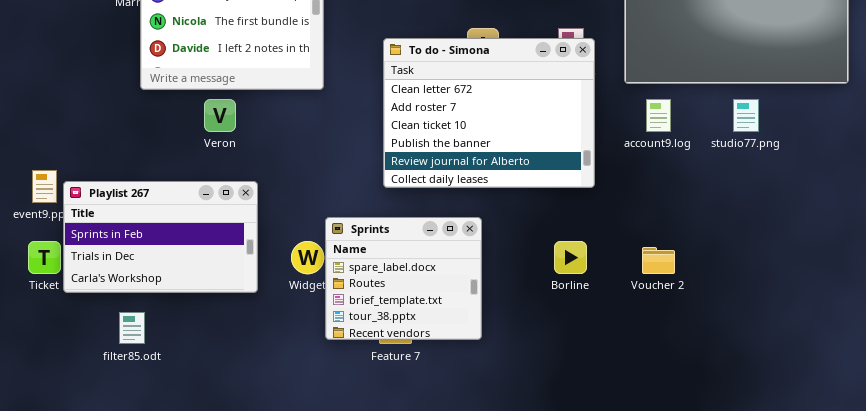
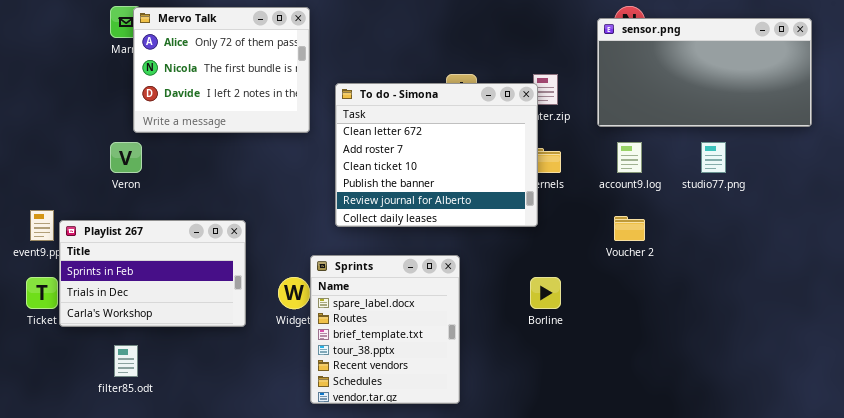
To do - Simona: [383,38,595,188] -> [335,83,538,227], moved
Veron: [204,99,236,132] -> [110,142,142,173], moved
Sprints: [325,217,482,340] -> [310,255,460,404], resized
Voucher 2: [642,247,675,274] -> [614,216,645,241], moved

